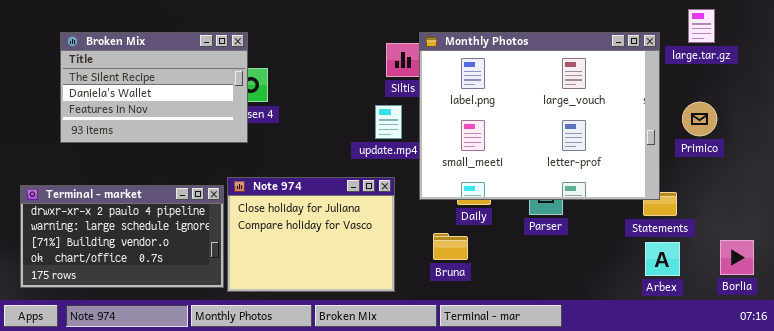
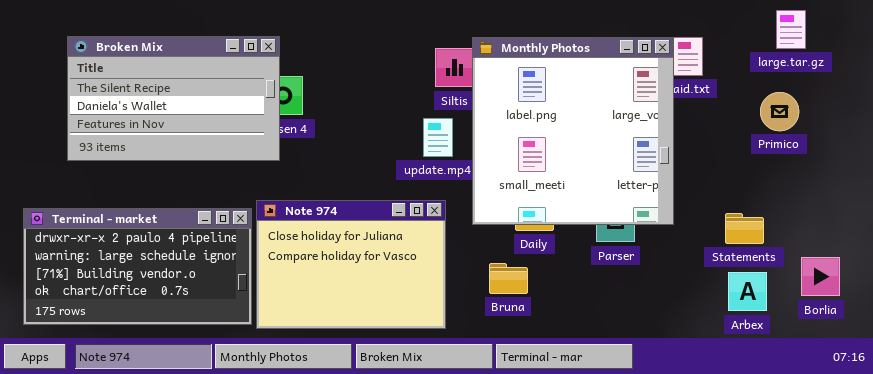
Monthly Photos: [419,32,660,200] -> [472,37,674,225], resized
Primico: [682,102,717,136] -> [760,92,799,131], moved
Borlia: [720,240,754,275] -> [801,257,840,296], moved

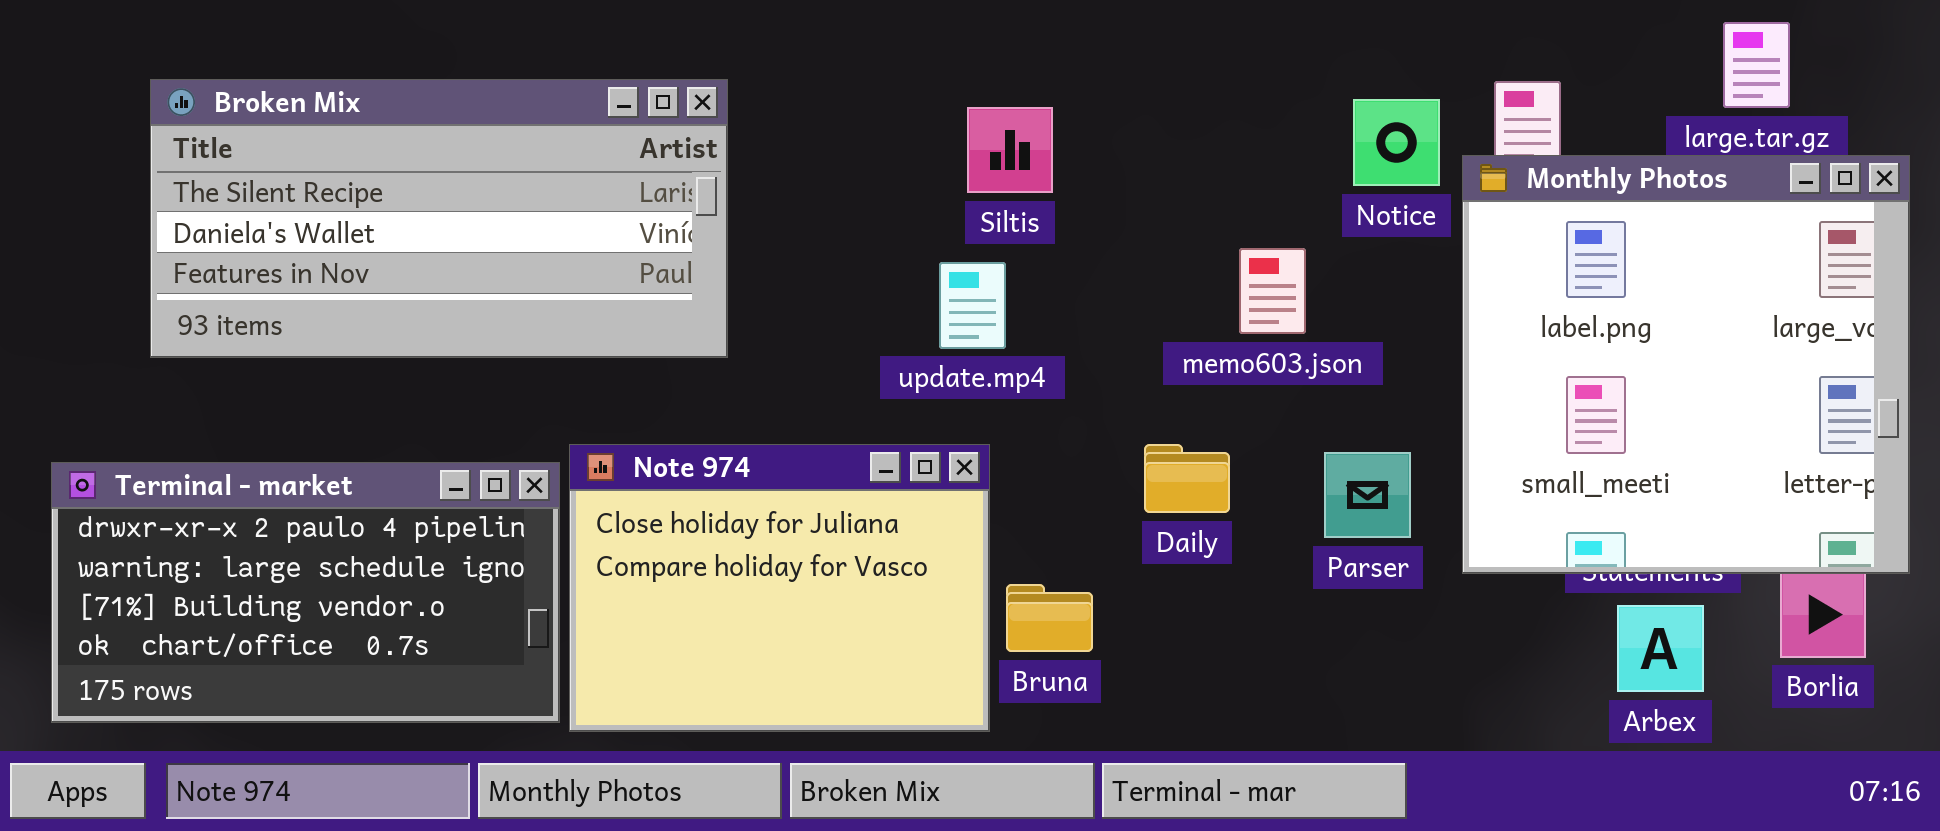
Broken Mix: [67,36,280,161] -> [150,79,728,358], resized
Monthly Photos: [472,37,674,225] -> [1462,155,1910,574], moved
Bruna: [489,263,528,294] -> [1006,584,1093,652], moved

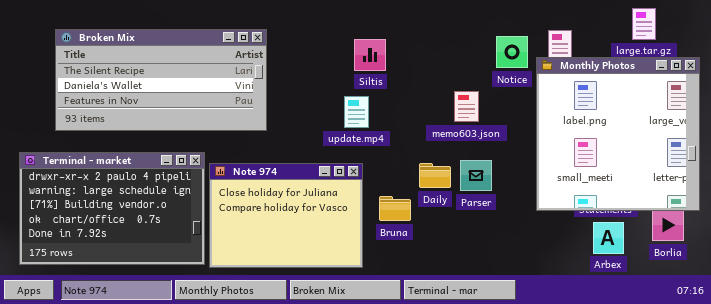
Parser: [1324,452,1411,538] -> [460,160,492,191], moved
Terminal - market: [51,462,560,723] -> [19,152,205,265], resized
Bruna: [1006,584,1093,652] -> [379,196,411,221], moved

